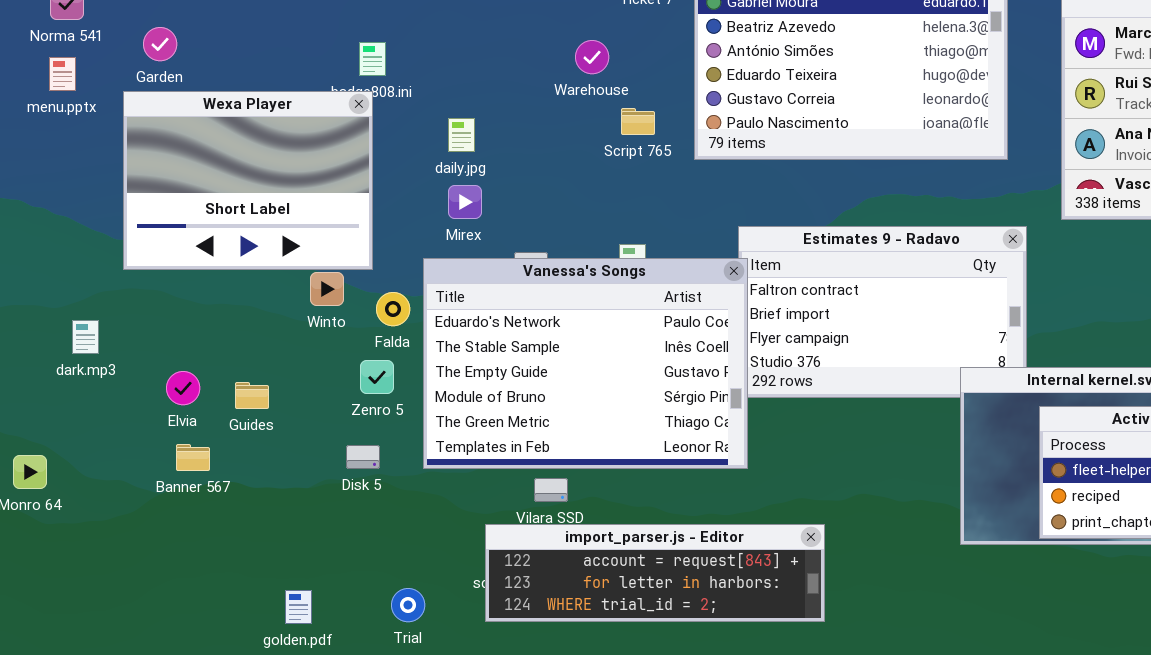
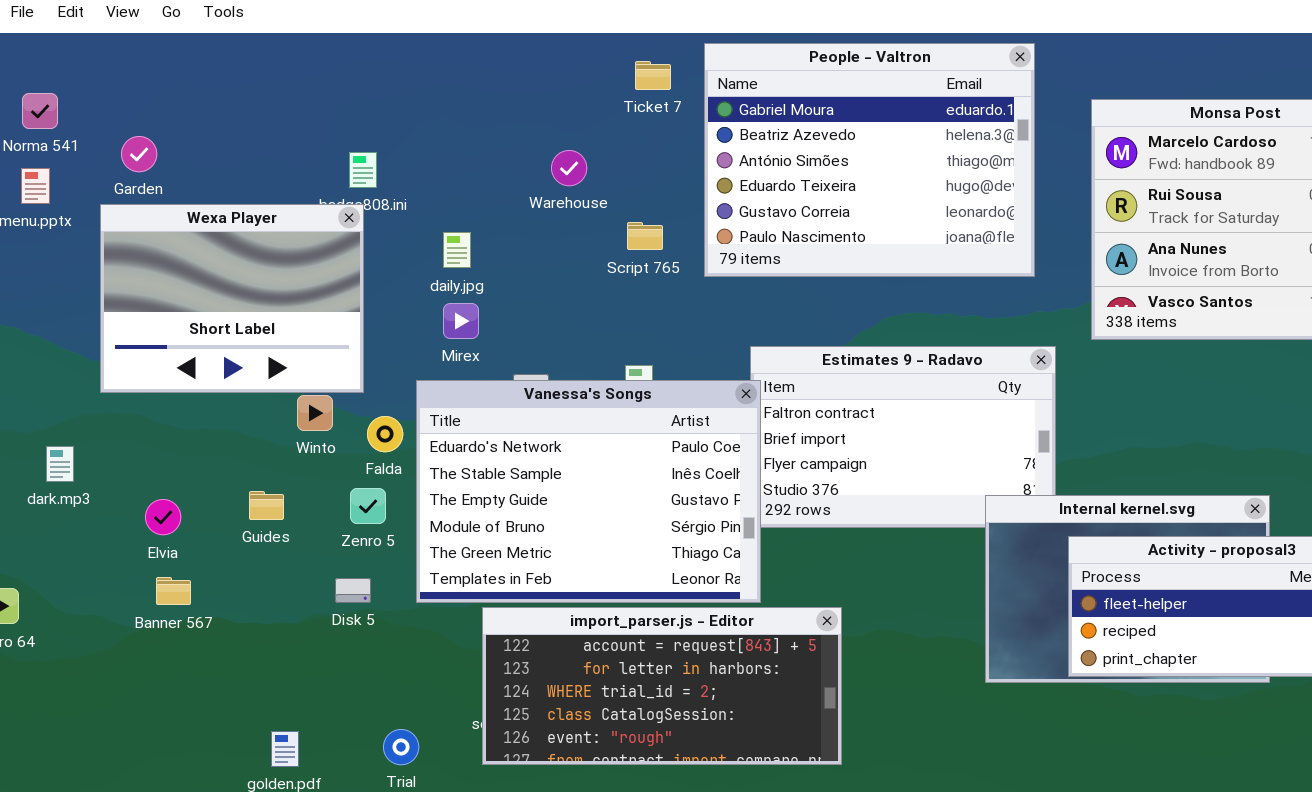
Warehouse: [575,40,609,74] -> [551,150,587,186], moved
Guides: [235,382,269,409] -> [249,491,284,520], moved
import_parser.js - Editor: [485,524,825,622] -> [482,607,842,765], resized

